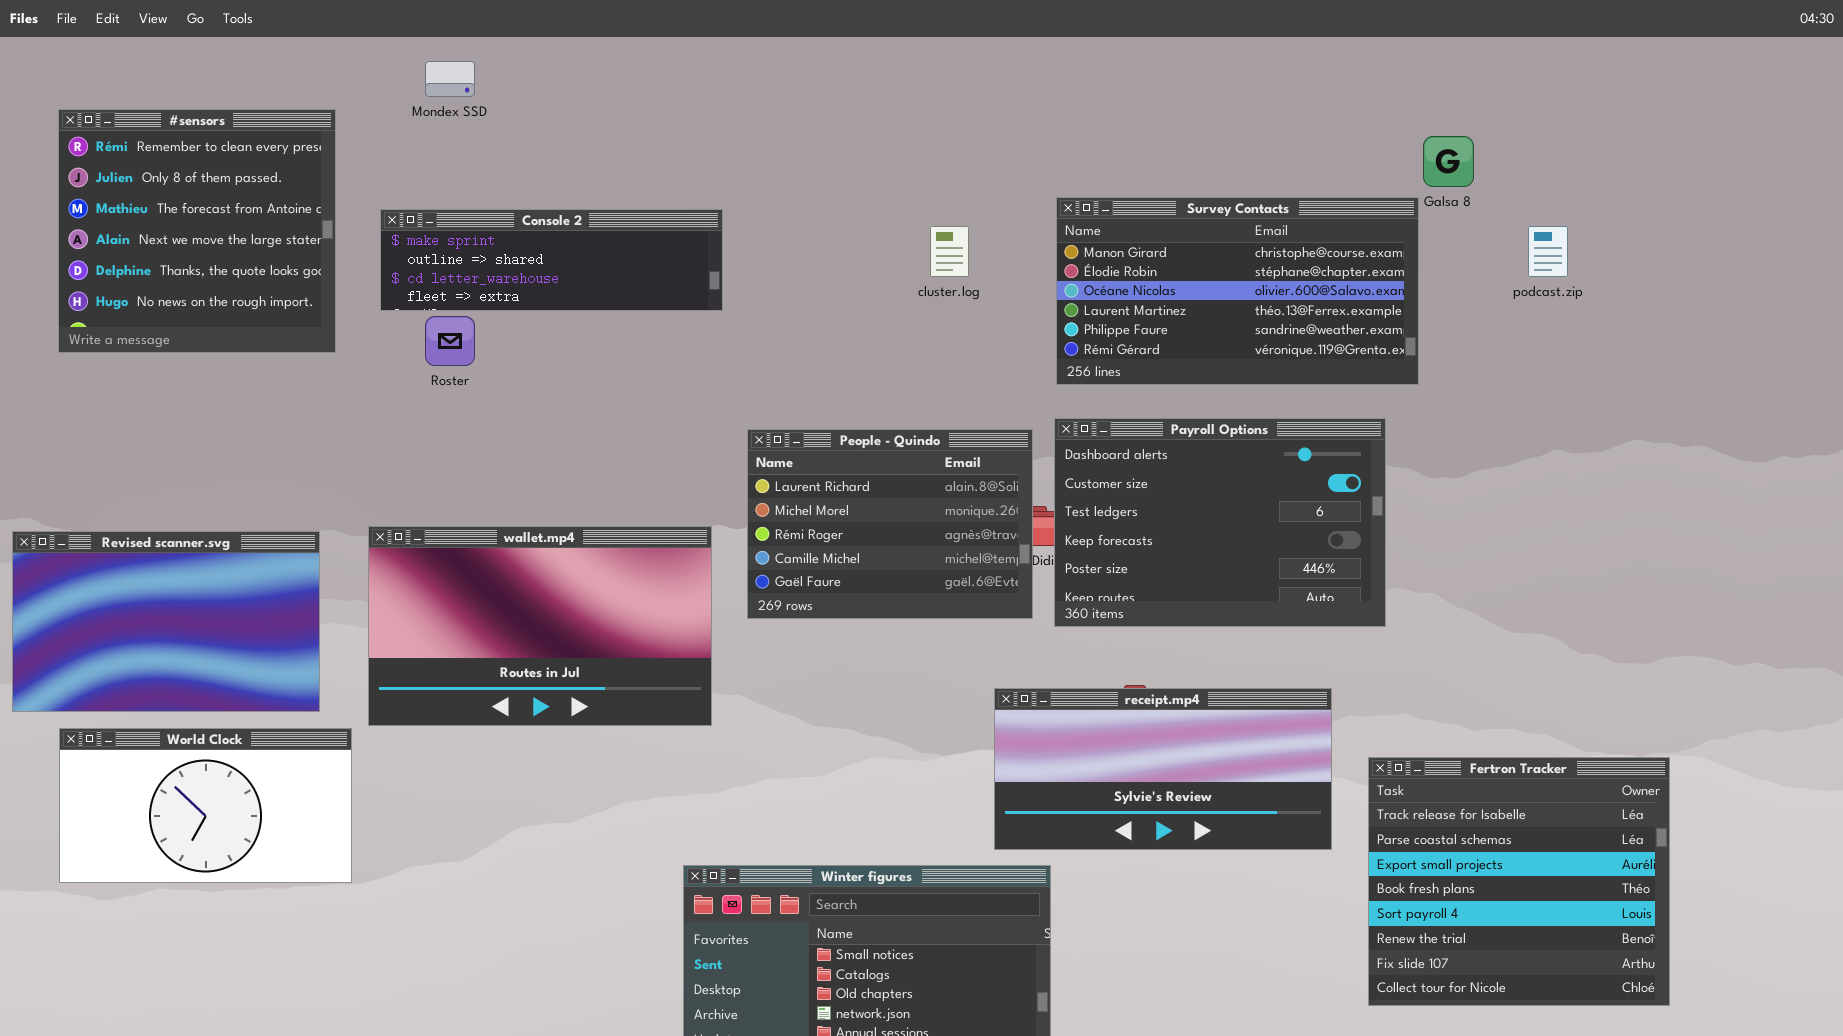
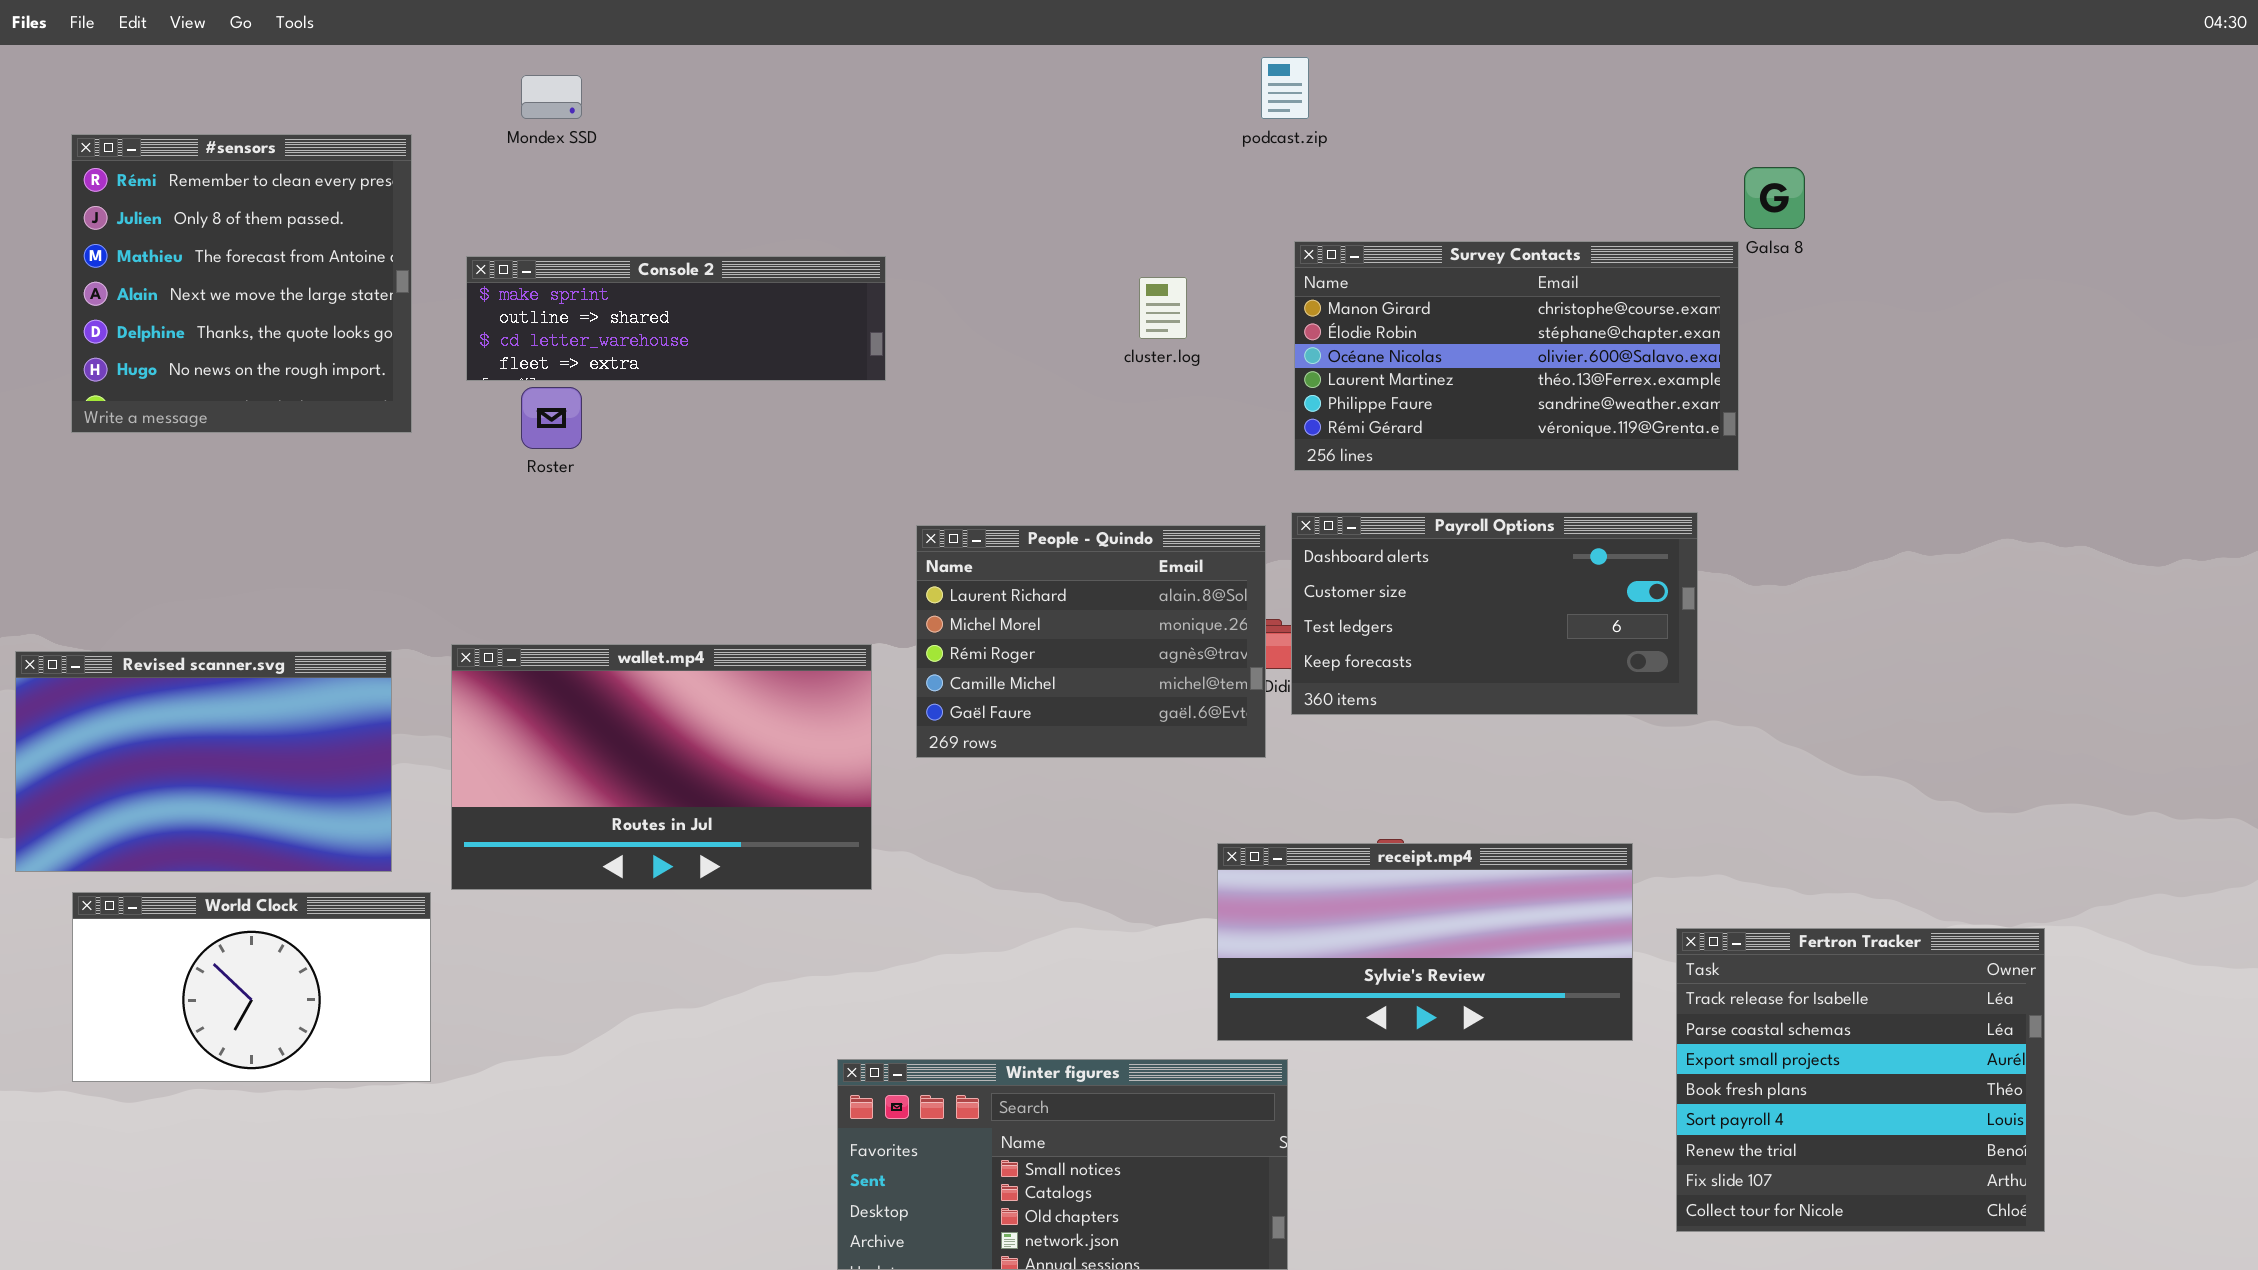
podcast.zip: [1528,226,1568,277] -> [1261,57,1309,119], moved
Payroll Options: [1054,418,1386,627] -> [1291,512,1698,715], resized

